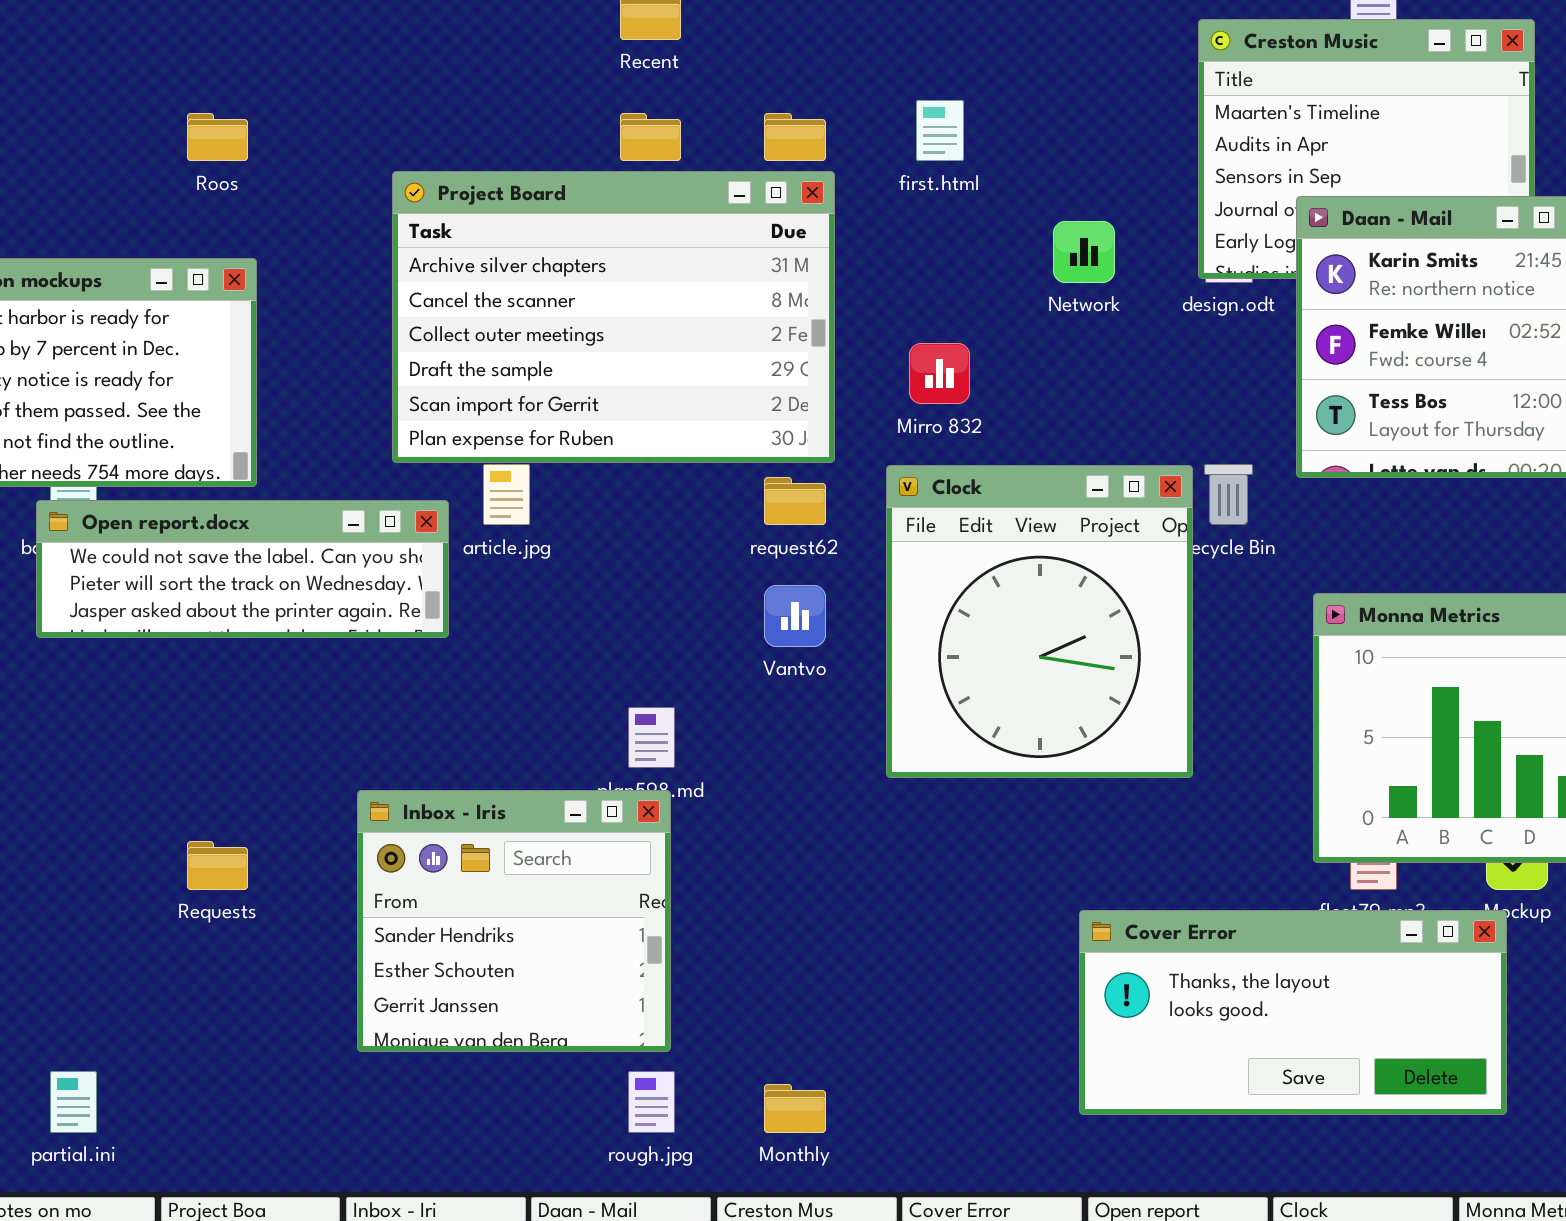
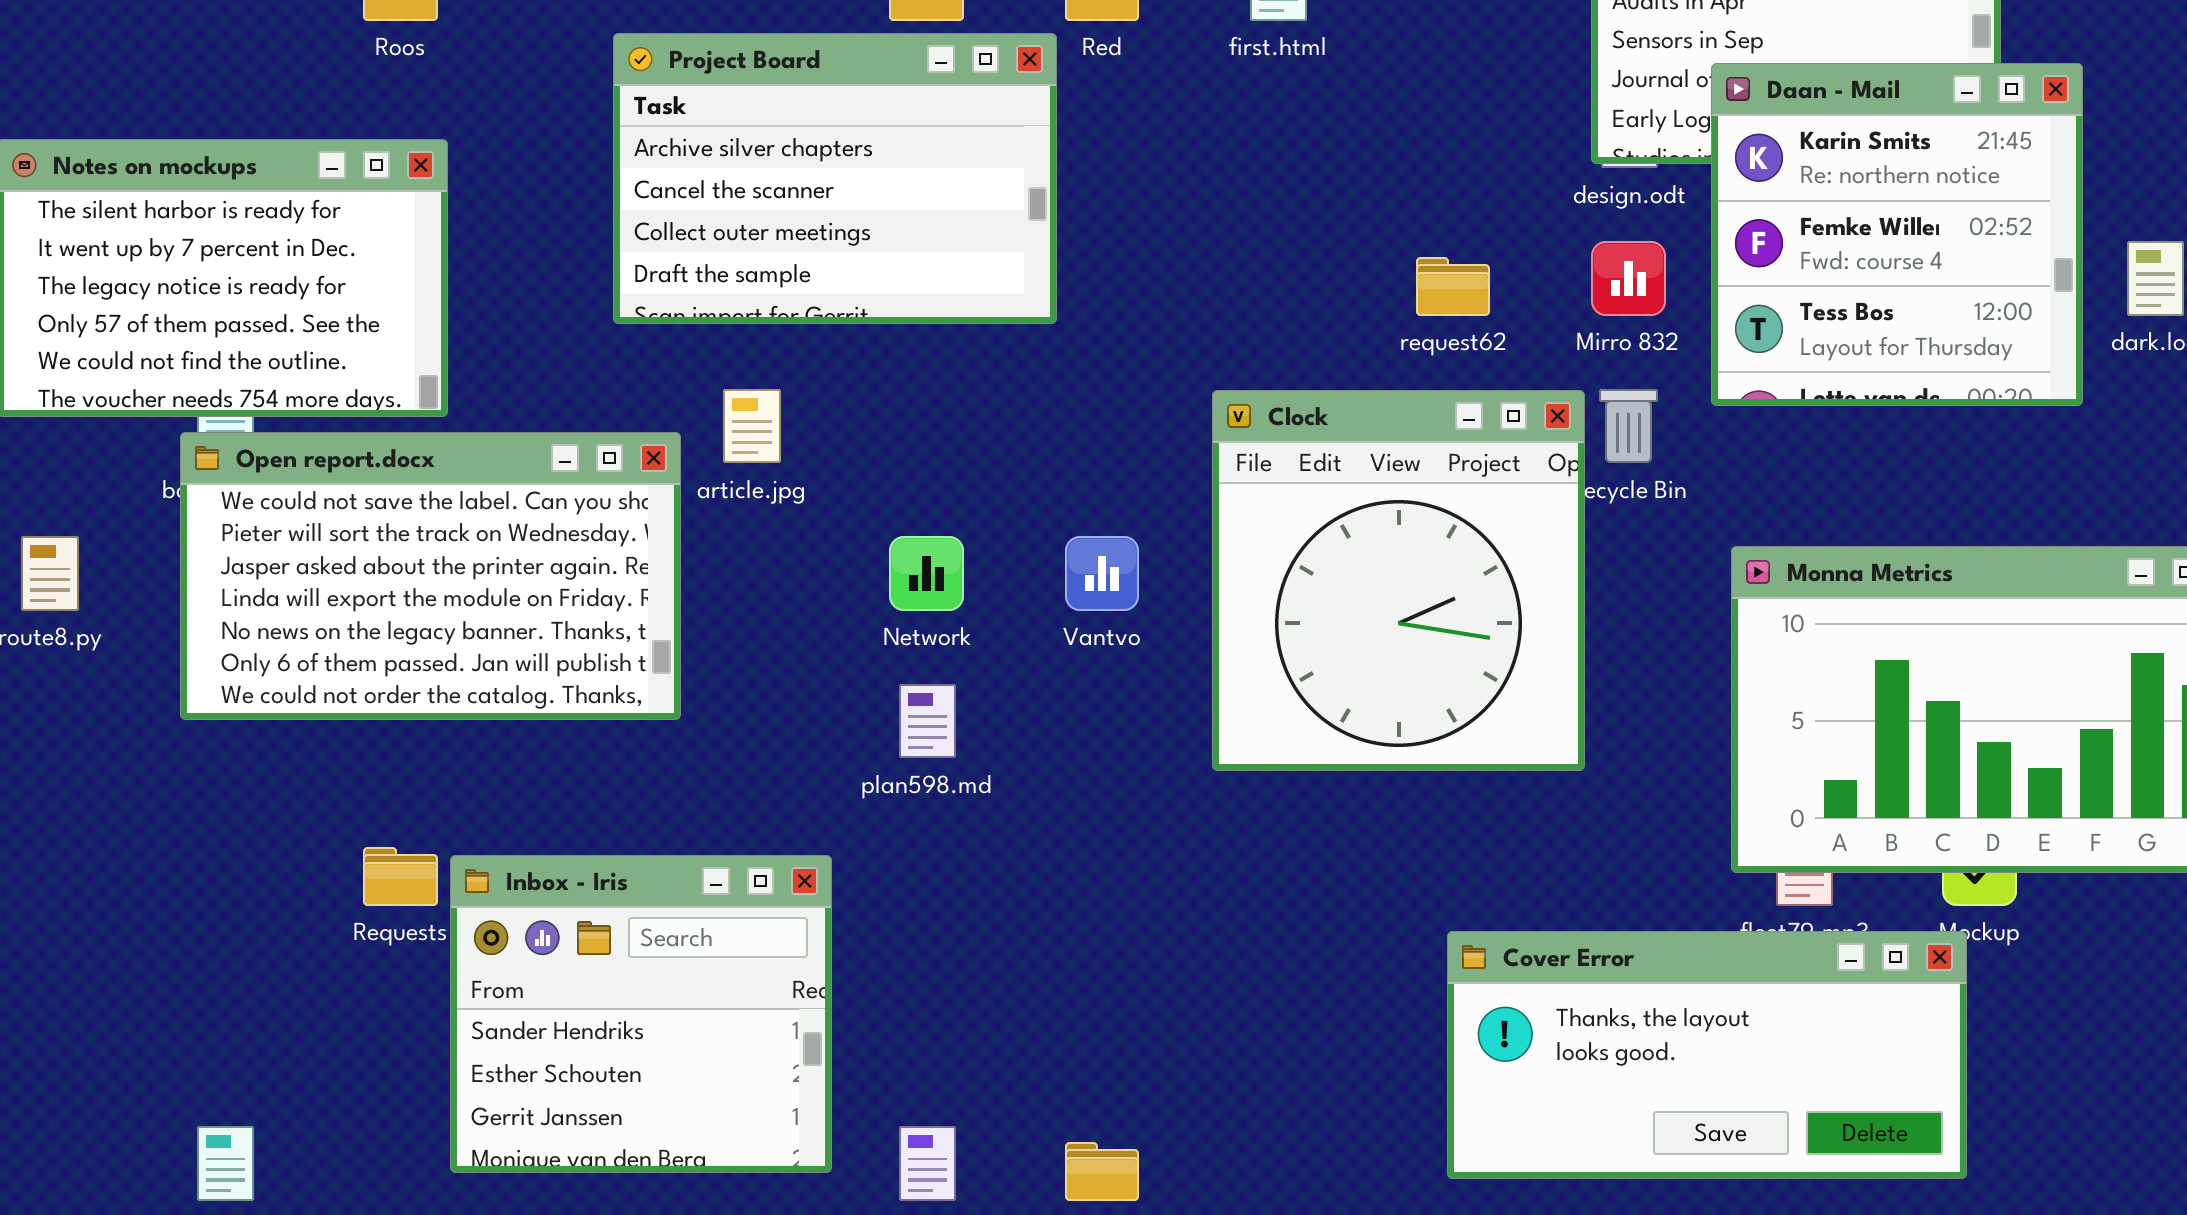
Project Board: [392,171,835,463] -> [613,33,1057,324], resized
Network: [1053,221,1115,283] -> [889,536,964,611], moved
Mirro 832: [909,343,970,404] -> [1591,241,1666,316], moved
request62: [764,477,826,525] -> [1416,257,1490,316], moved
Open report.docx: [36,500,449,638] -> [180,432,681,720], resized
Inbox - Iris: [357,790,671,1052] -> [450,855,832,1173], moved

